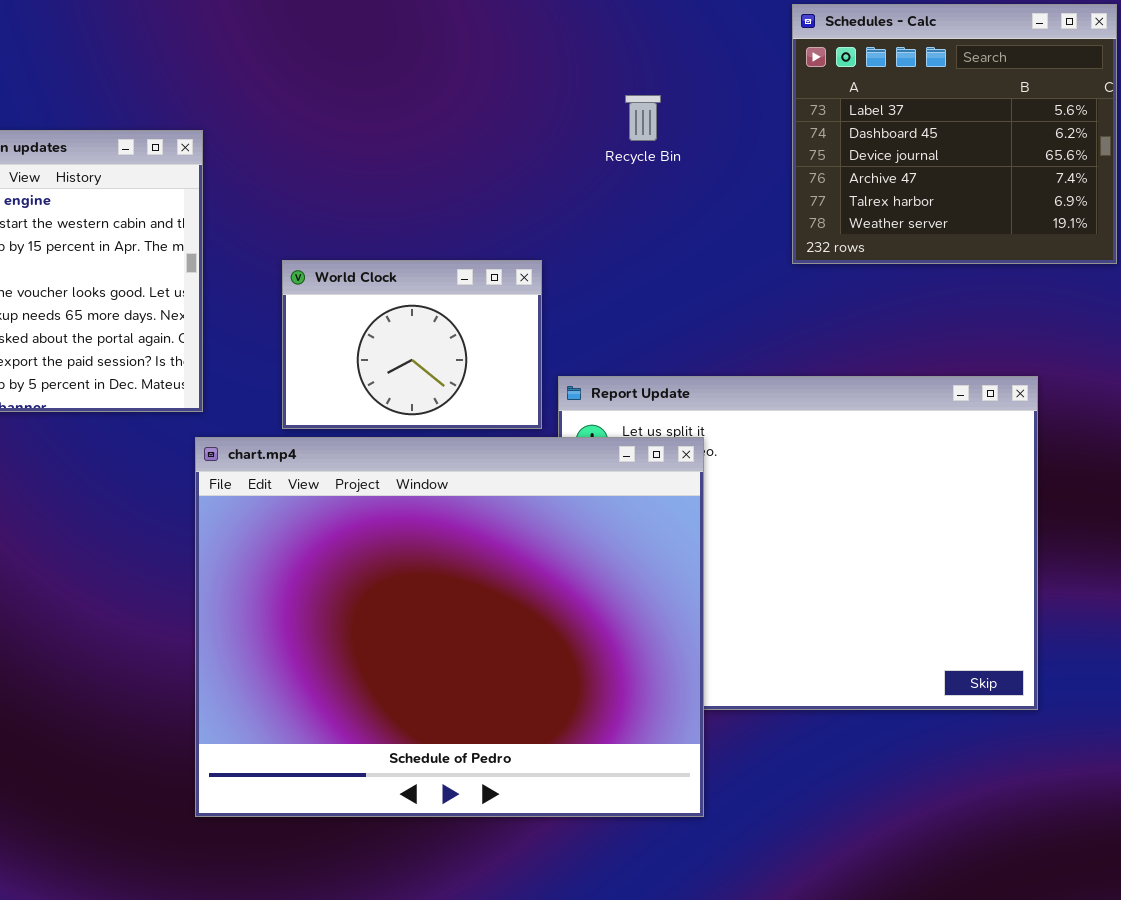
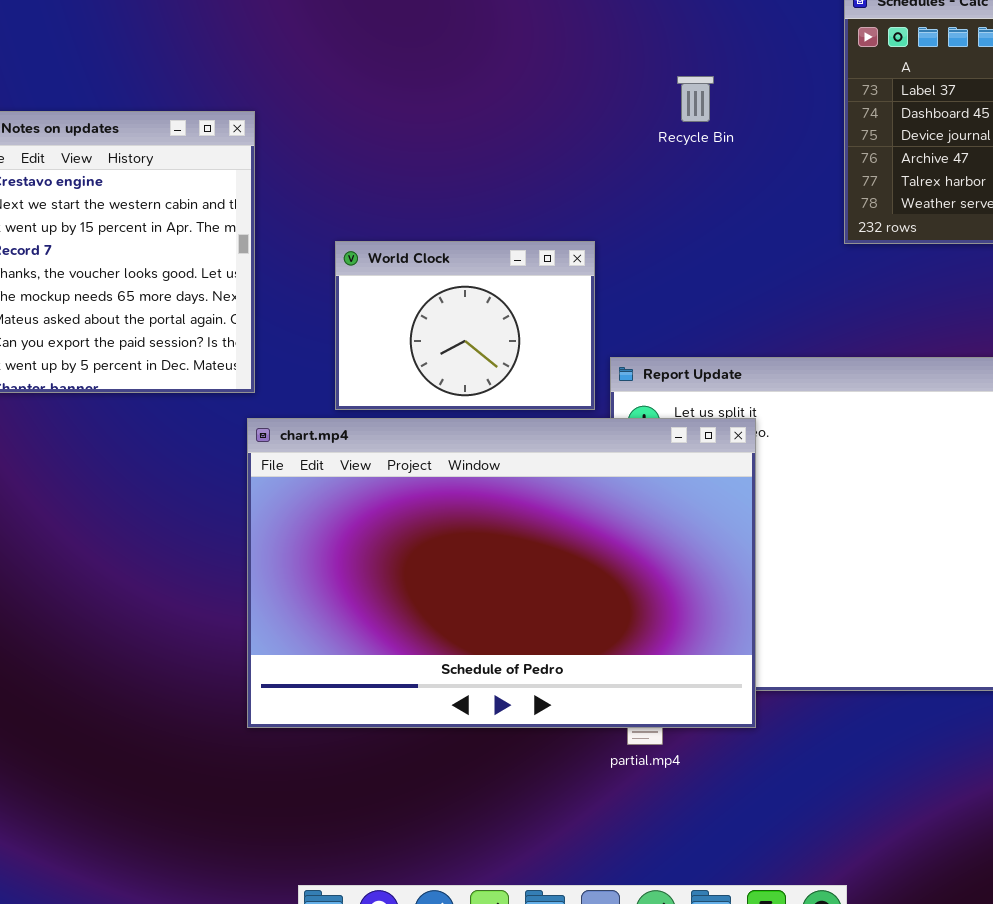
chart.mp4: [195,437,704,817] -> [247,418,756,728], resized

